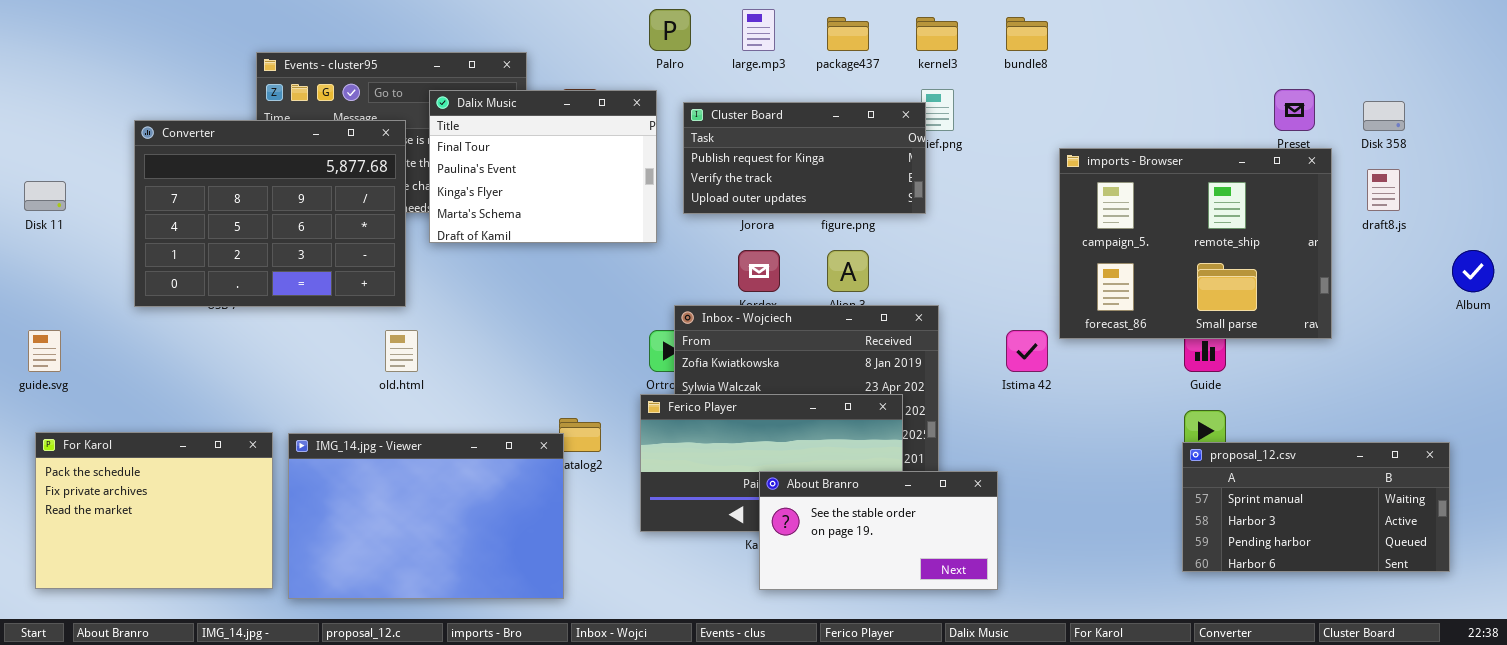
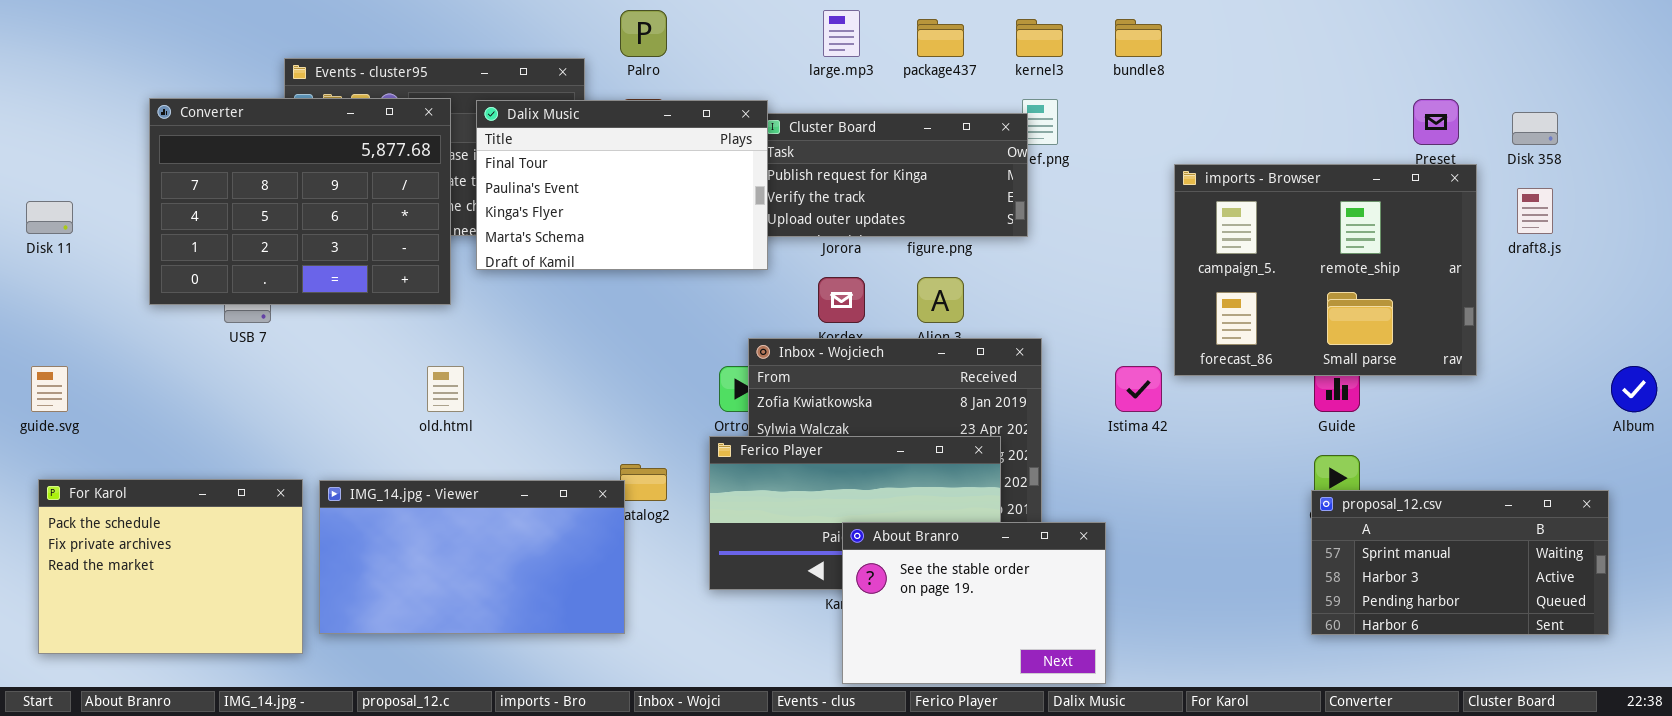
Palro: [649,9,691,51] -> [620,10,667,57], moved
Dalix Music: [429,90,657,243] -> [476,100,768,270], resized
Converter: [134,120,406,307] -> [149,98,451,305], moved
Album: [1452,250,1494,292] -> [1611,366,1657,412], moved
IMG_14.jpg - Viewer: [288,433,564,599] -> [319,480,625,634], resized
About Branro: [759,471,998,590] -> [842,522,1106,684], resized

